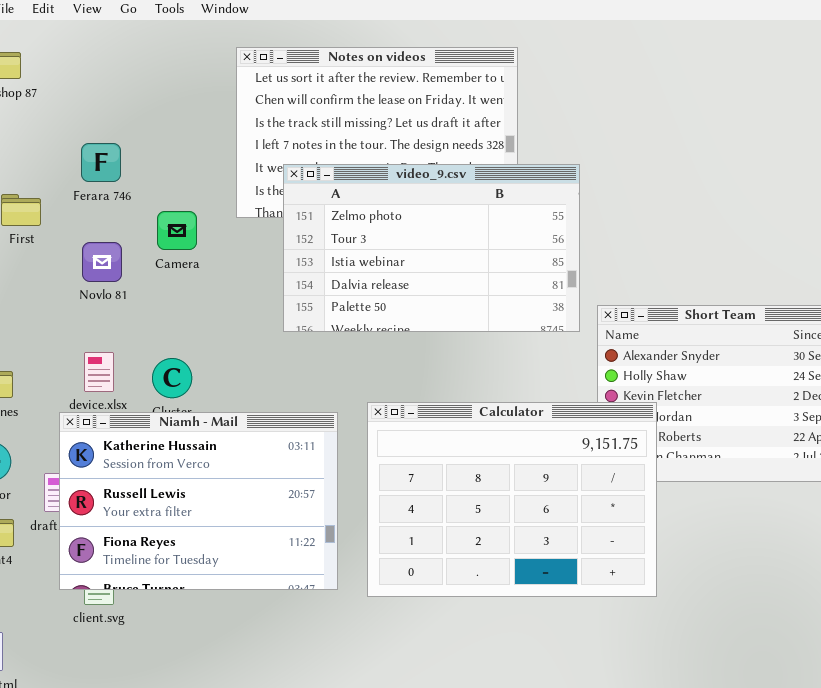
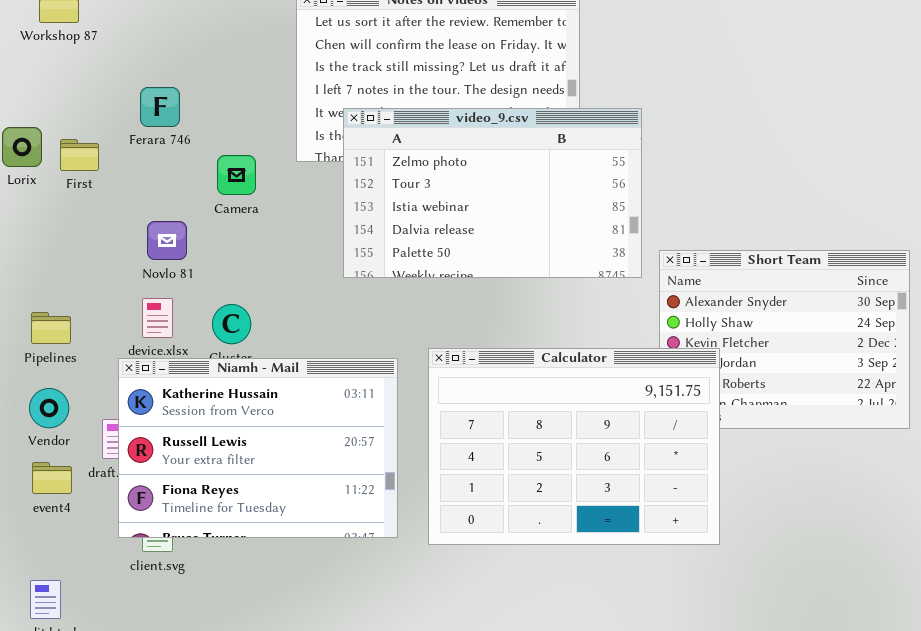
Novlo 81: [82,242,122,282] -> [147,221,187,260], moved

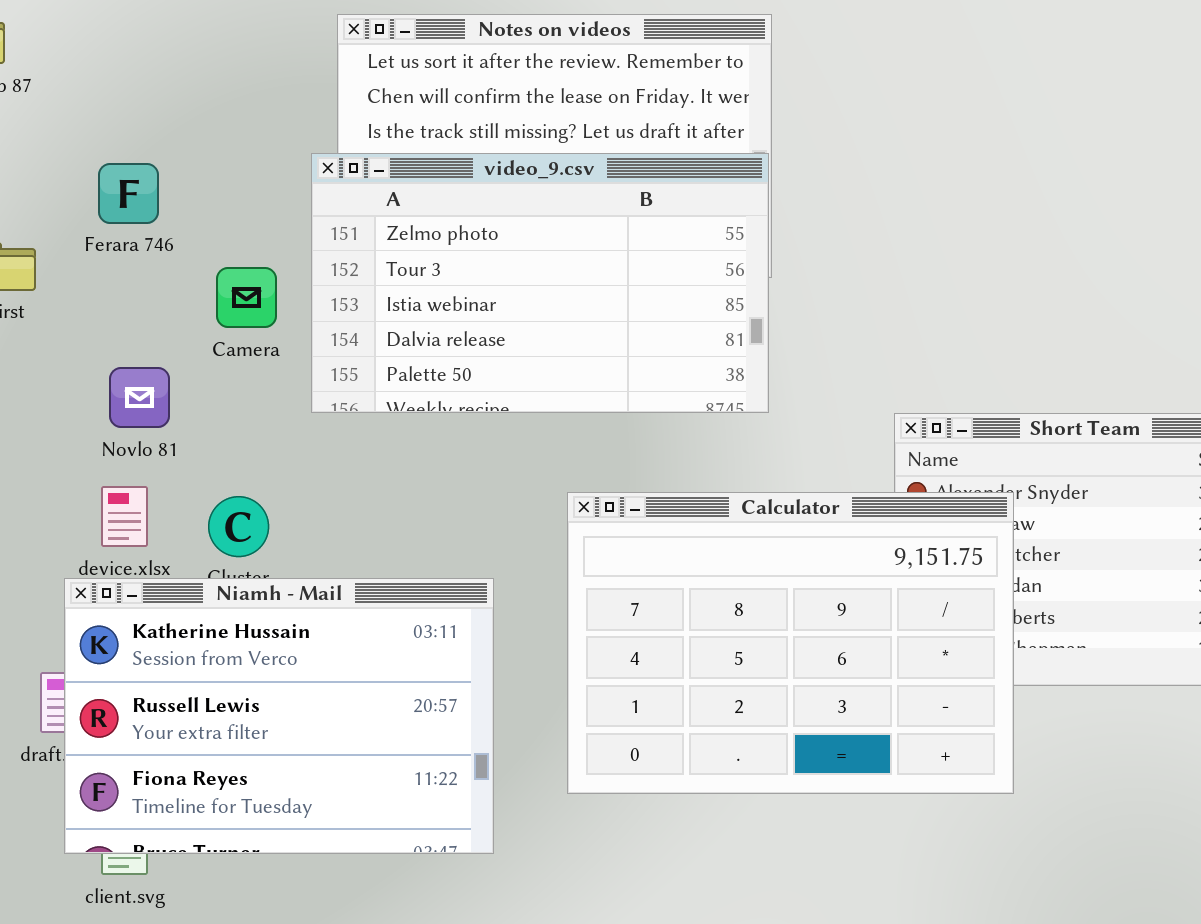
video_9.csv: [343,108,642,278] -> [311,153,769,413], moved
Calculator: [428,348,720,545] -> [567,492,1014,794], moved

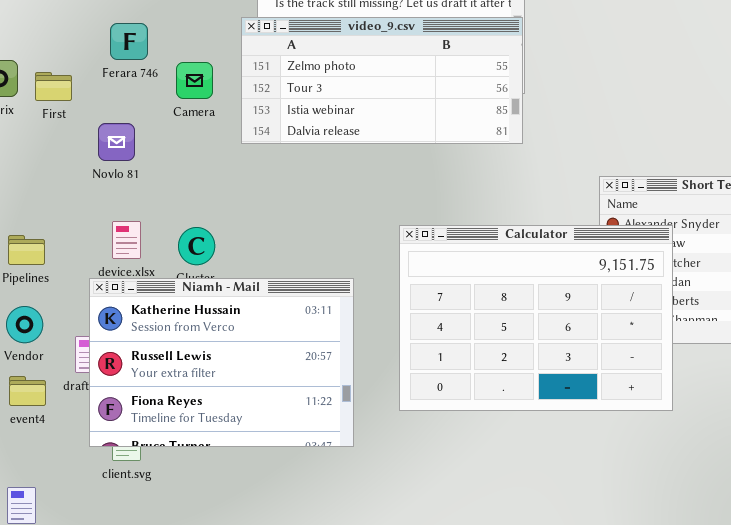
video_9.csv: [311,153,769,413] -> [241,17,523,144], resized
Camera: [216,267,277,328] -> [176,62,213,99], moved
Novlo 81: [109,367,170,428] -> [98,123,135,161], moved

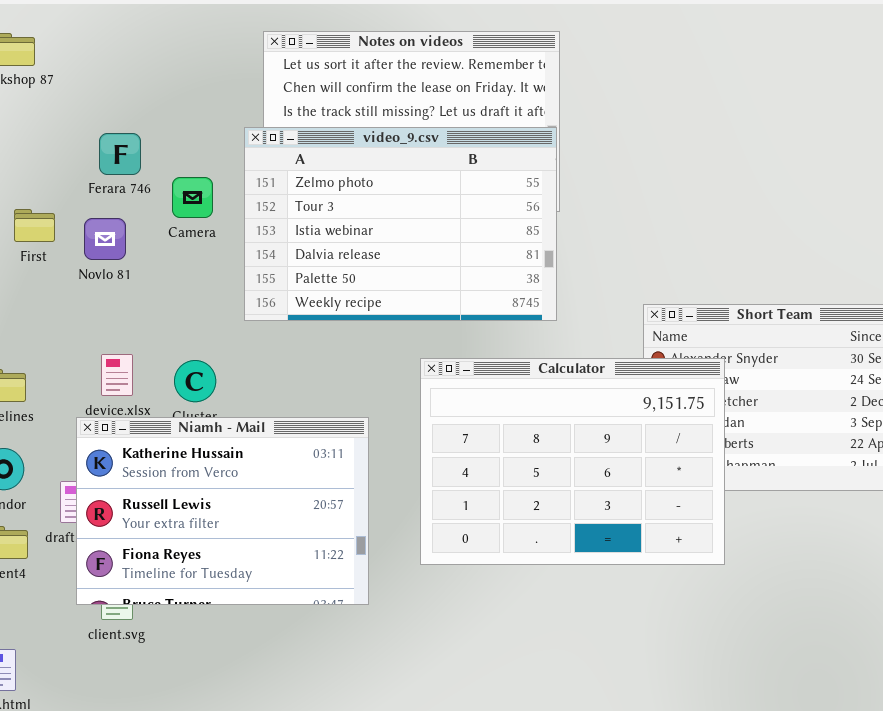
video_9.csv: [241,17,523,144] -> [244,127,557,321], resized
First: [35,72,72,101] -> [14,209,55,242], moved
Novlo 81: [98,123,135,161] -> [84,218,126,260], moved

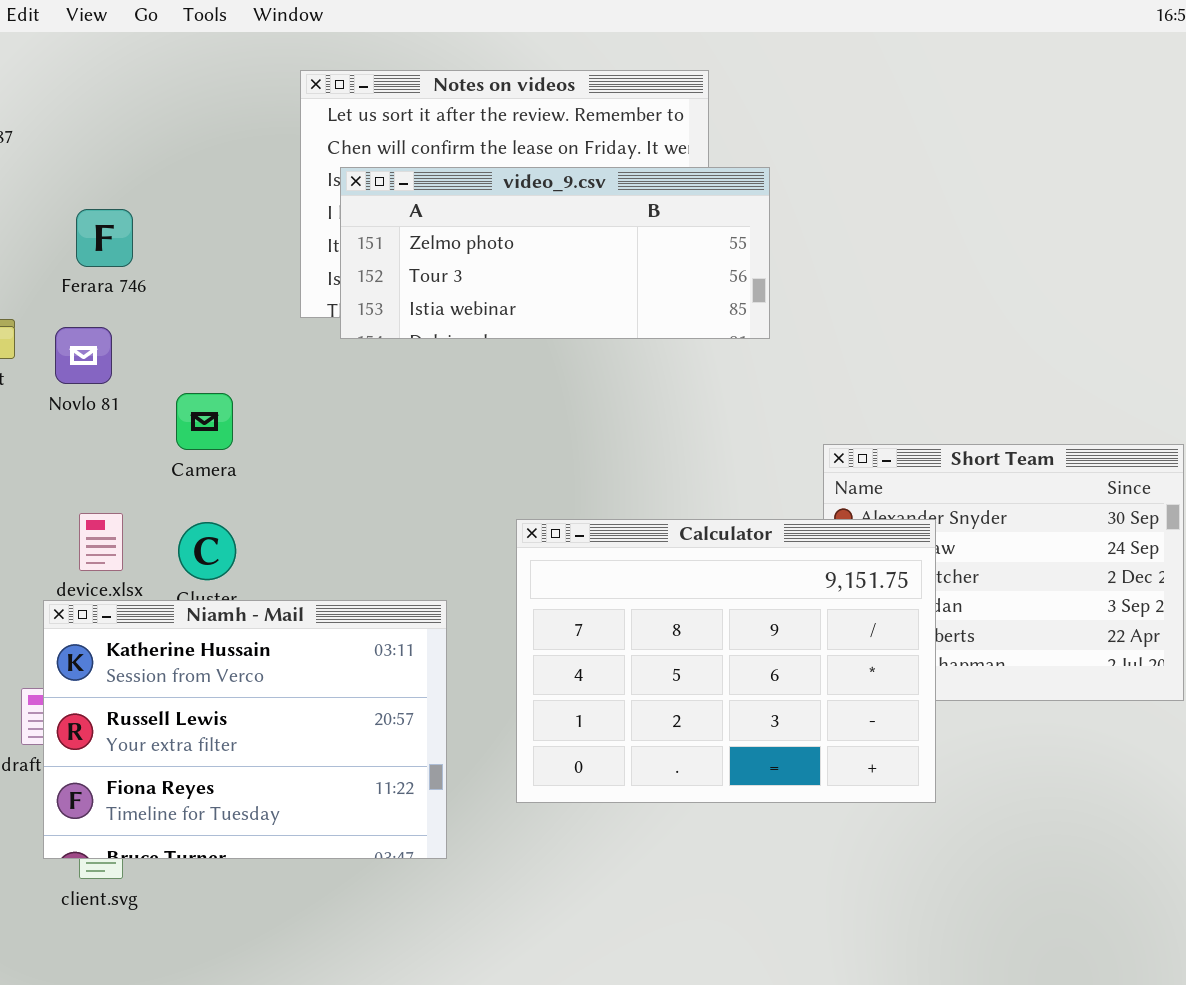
video_9.csv: [244,127,557,321] -> [340,167,770,339], moved, resized
Camera: [172,177,213,218] -> [176,393,233,450], moved

